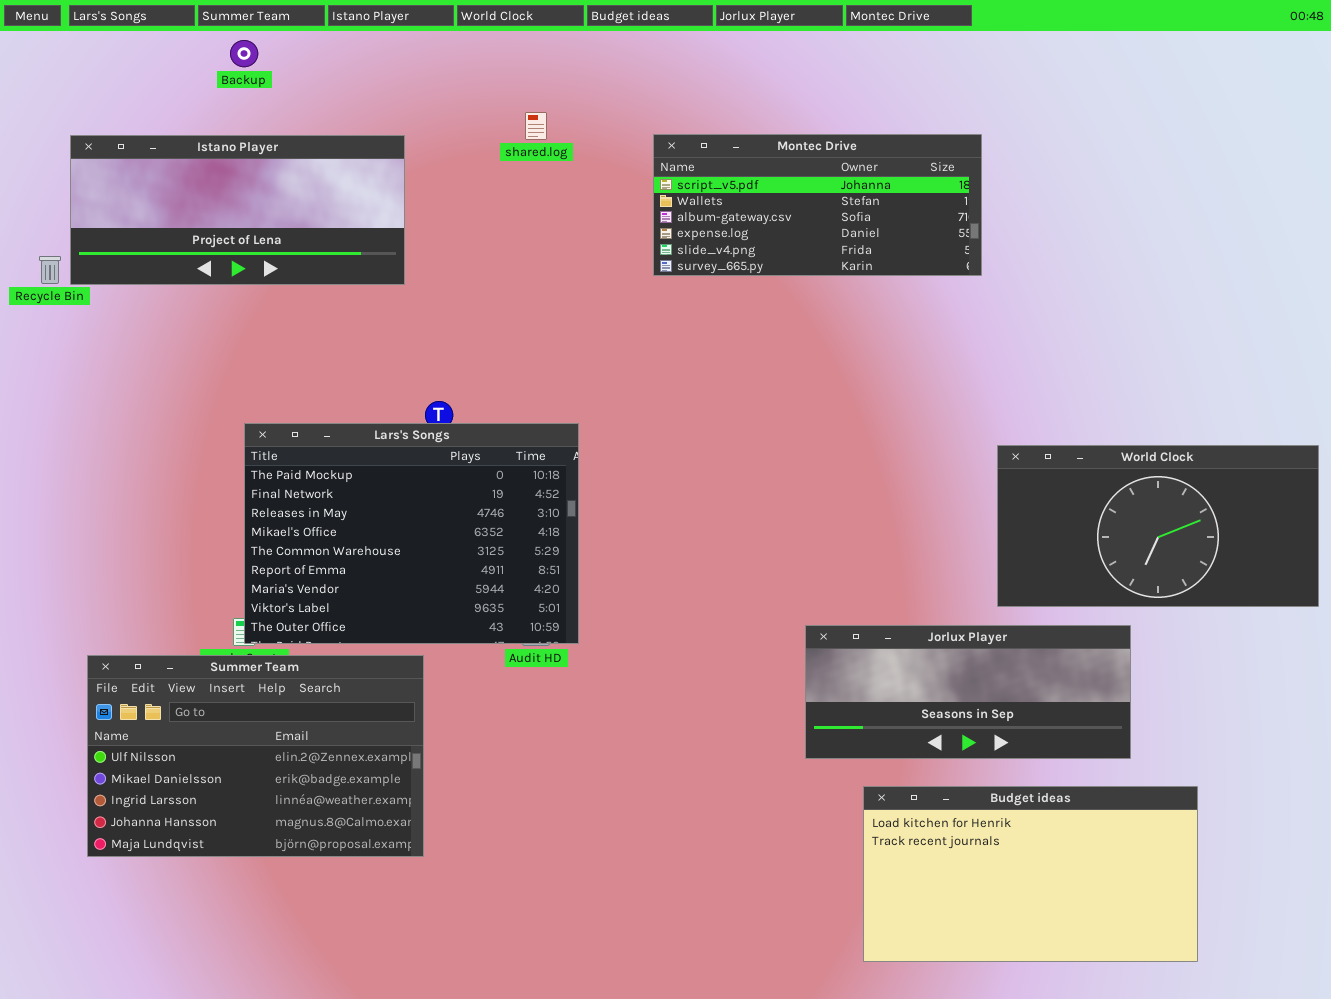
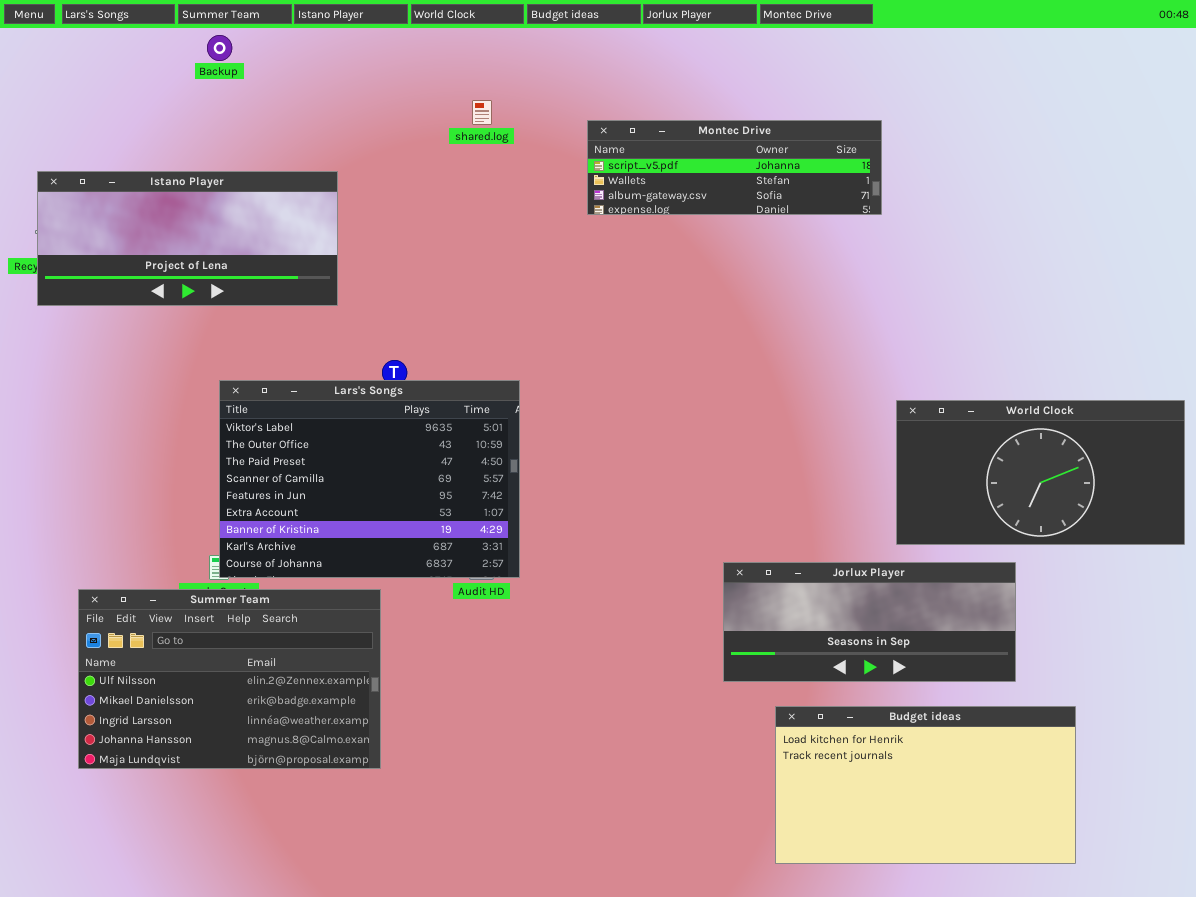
Montec Drive: [653,134,982,276] -> [587,120,882,215], resized
Istano Player: [70,135,405,285] -> [37,171,338,306], moved
Lars's Songs: [244,423,579,644] -> [219,380,520,578], scrolled down 7 rows

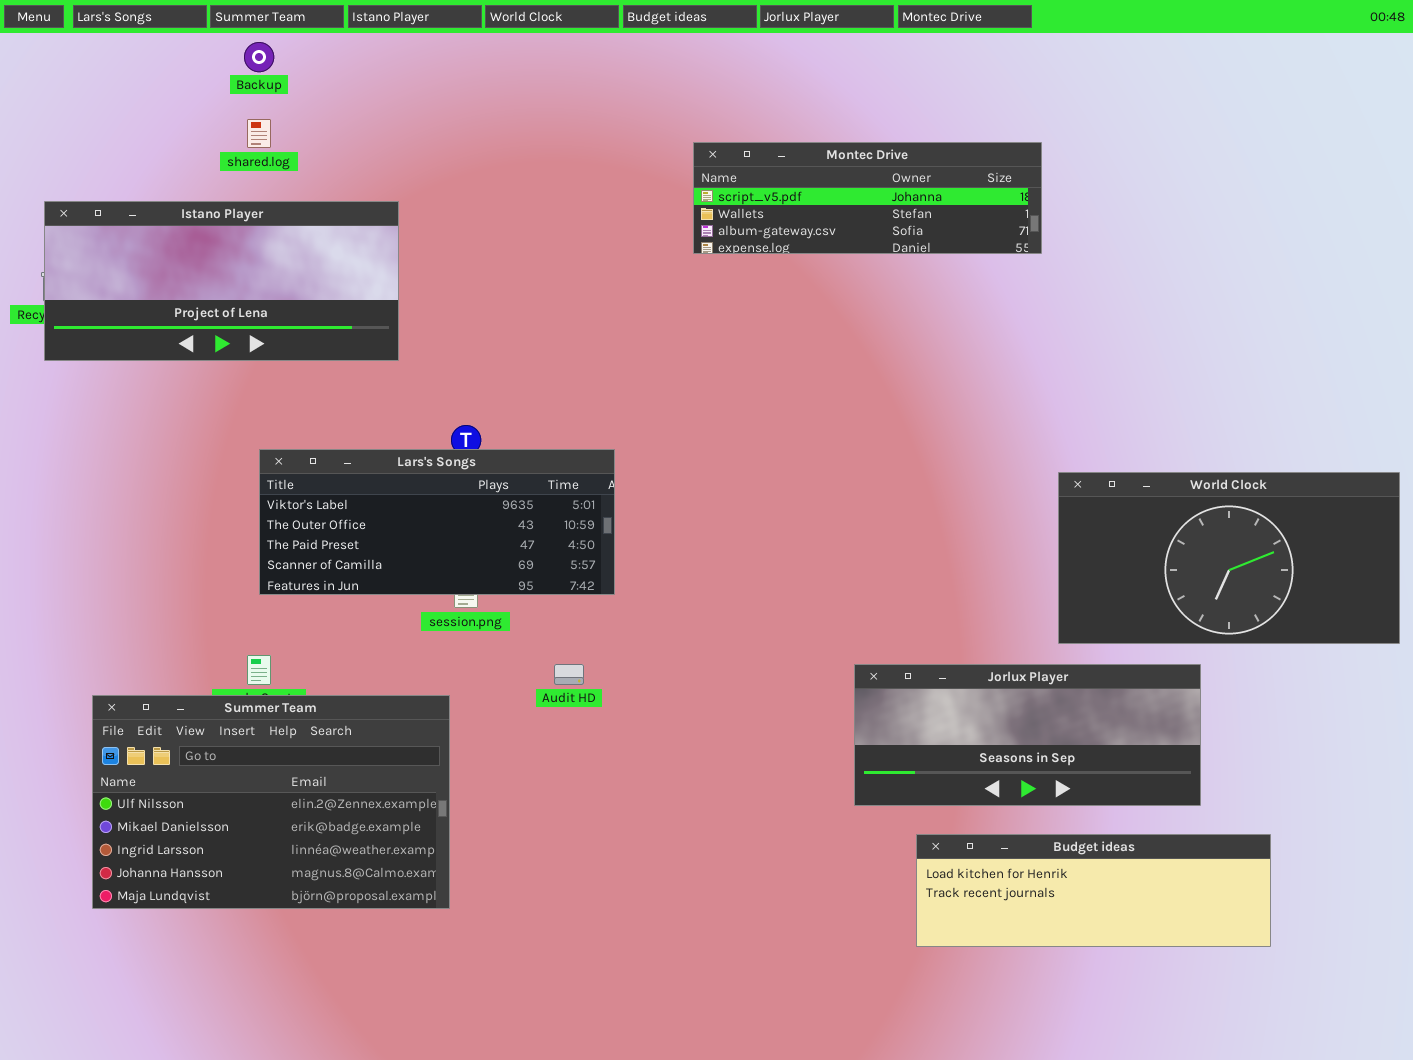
shared.log: [472,100,492,125] -> [247,119,271,148], moved
Lars's Songs: [219,380,520,578] -> [259,449,615,595], resized
Budget ideas: [775,706,1076,864] -> [916,834,1271,947], resized

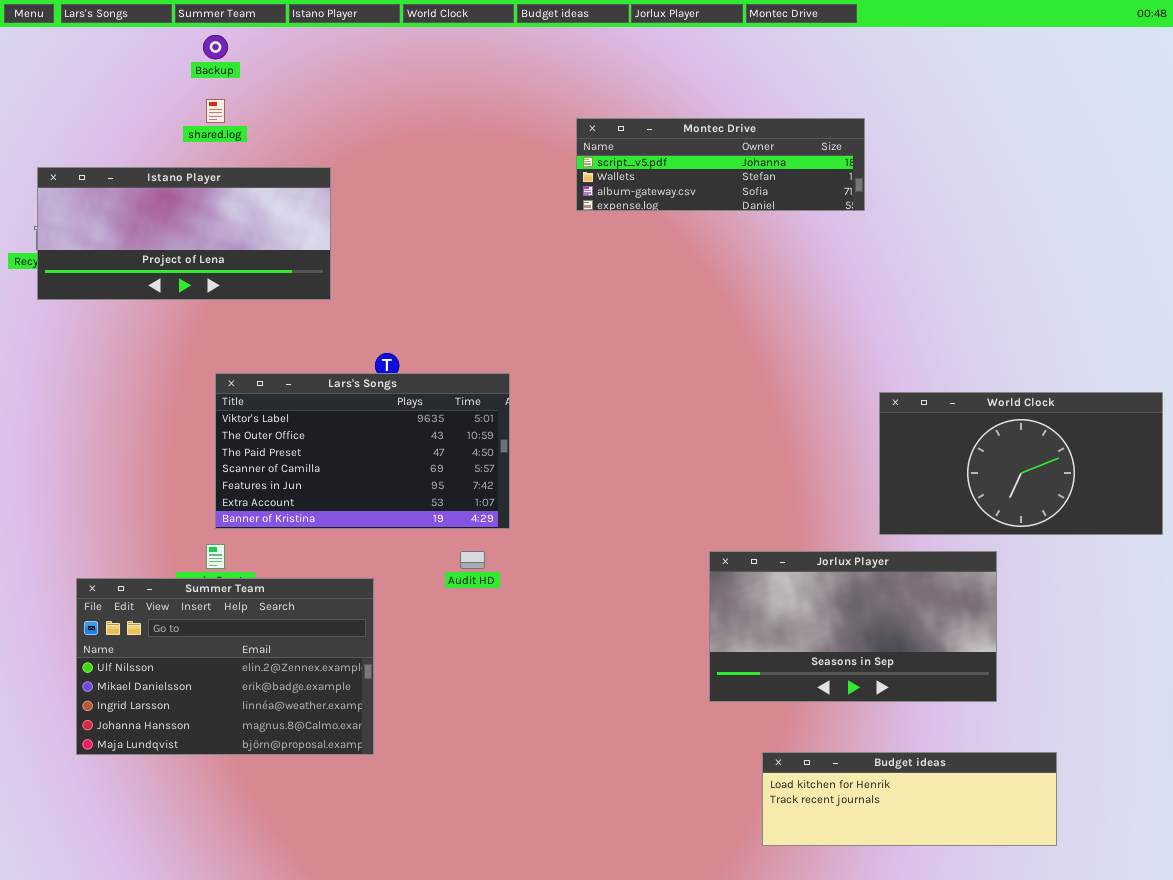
Lars's Songs: [259,449,615,595] -> [215,373,510,529], resized
Jorlux Player: [854,664,1201,806] -> [709,551,997,702], resized
Budget ideas: [916,834,1271,947] -> [762,752,1057,846], moved

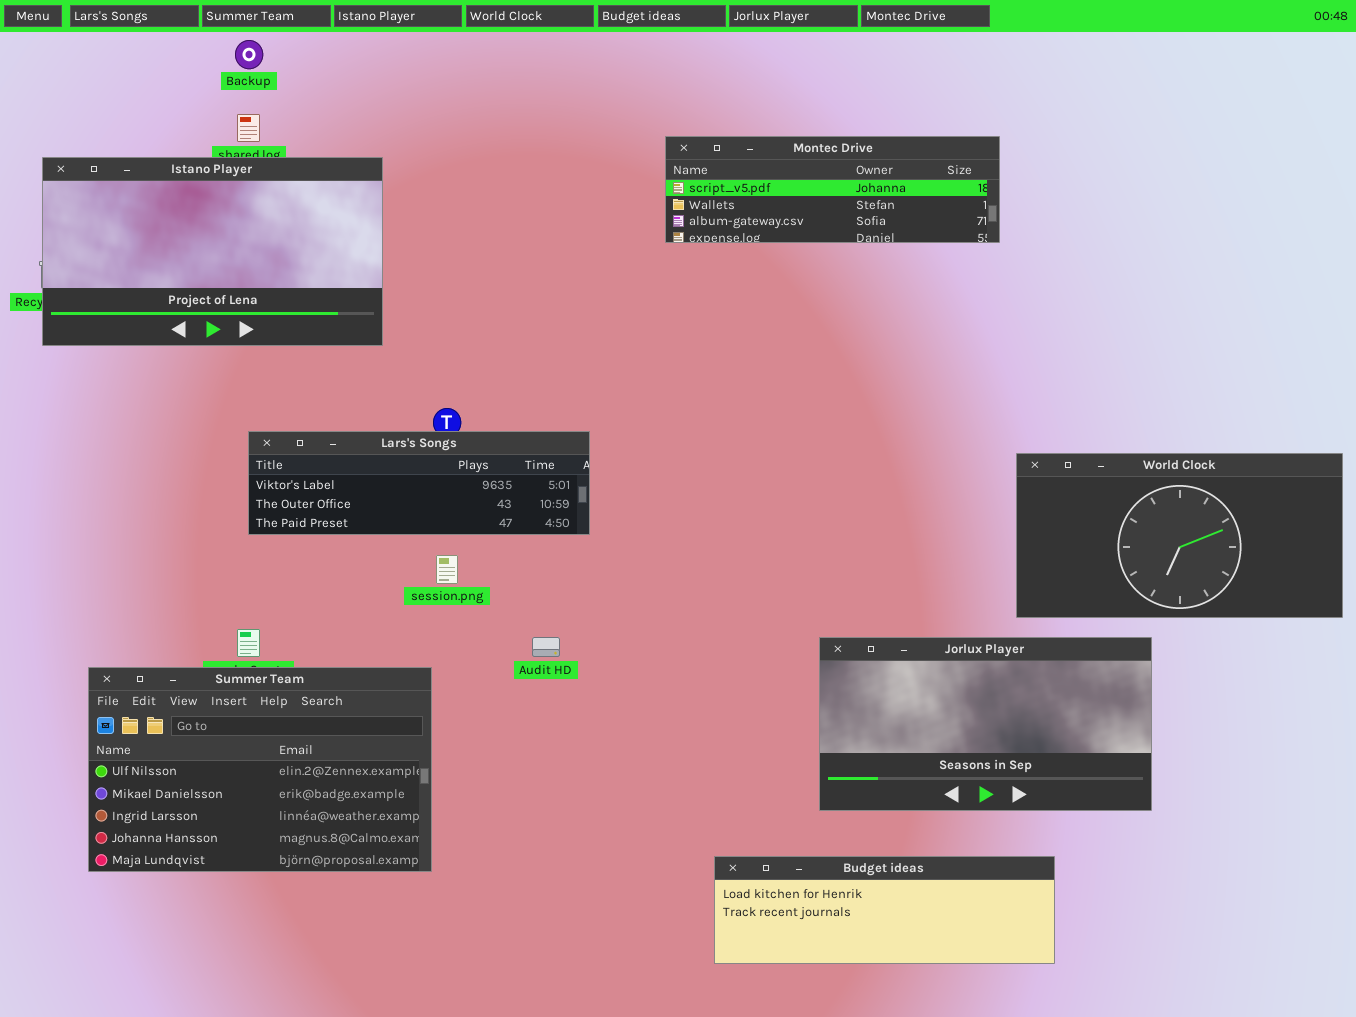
Istano Player: [37,167,331,300] -> [42,157,383,346], resized
Lars's Songs: [215,373,510,529] -> [248,431,590,535], resized
Budget ideas: [762,752,1057,846] -> [714,856,1055,964], moved

